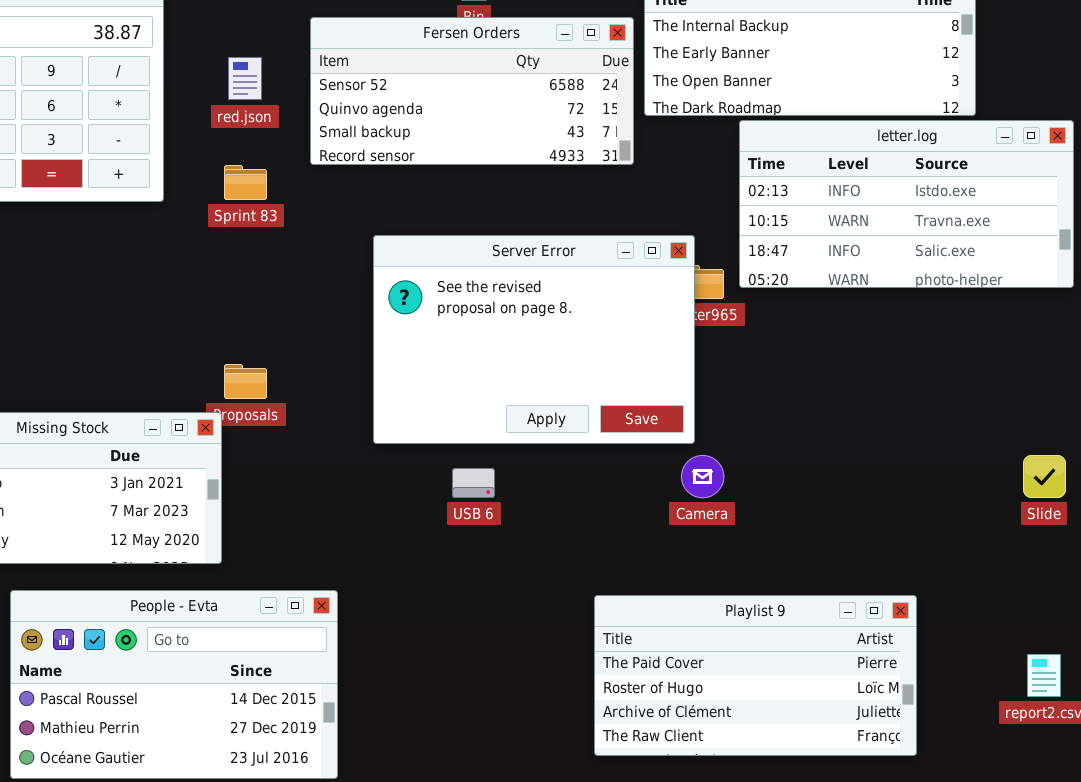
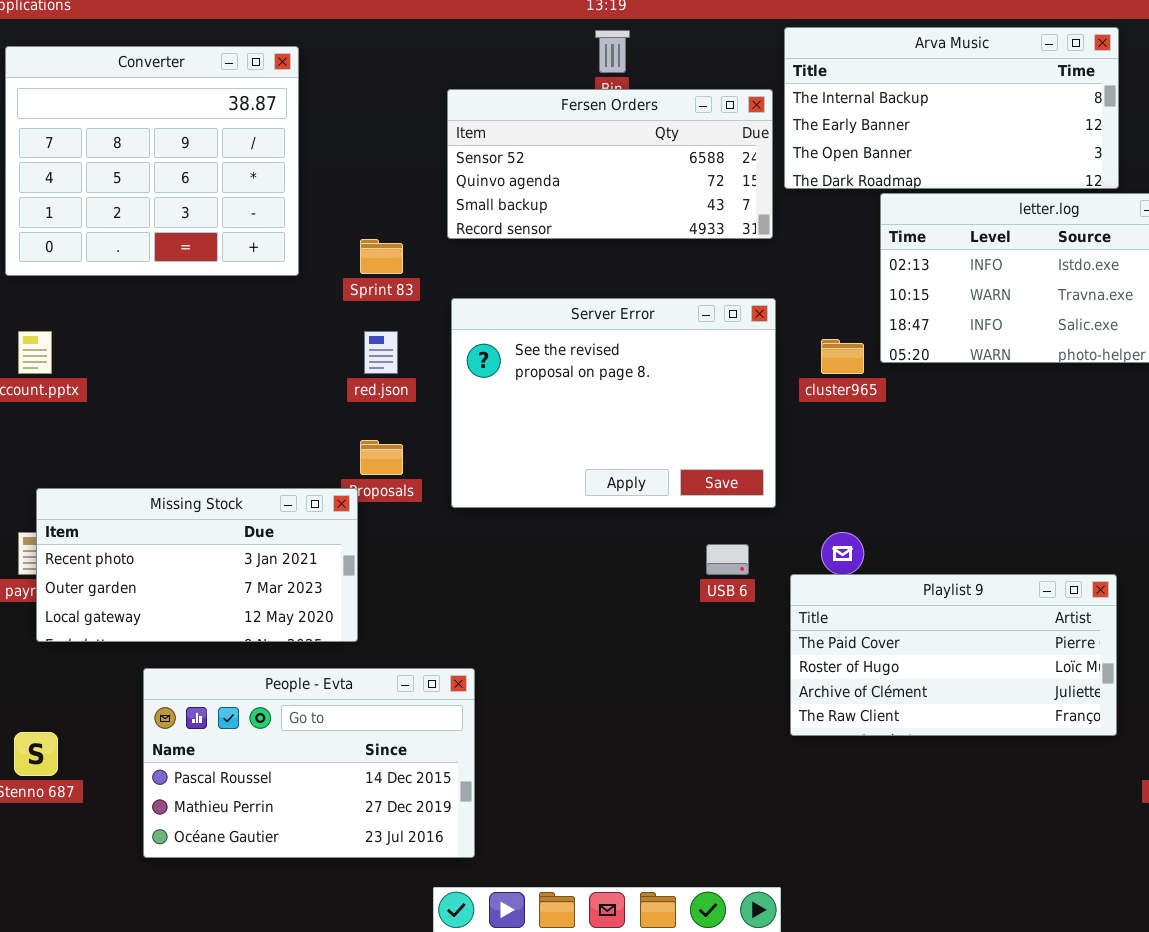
red.json: [228,57,262,100] -> [364,331,398,374], moved
Server Error: [373,235,695,444] -> [451,298,776,508], moved
USB 6: [452,468,495,498] -> [706,544,749,575], moved
Playlist 9: [594,595,917,756] -> [790,574,1117,736], moved

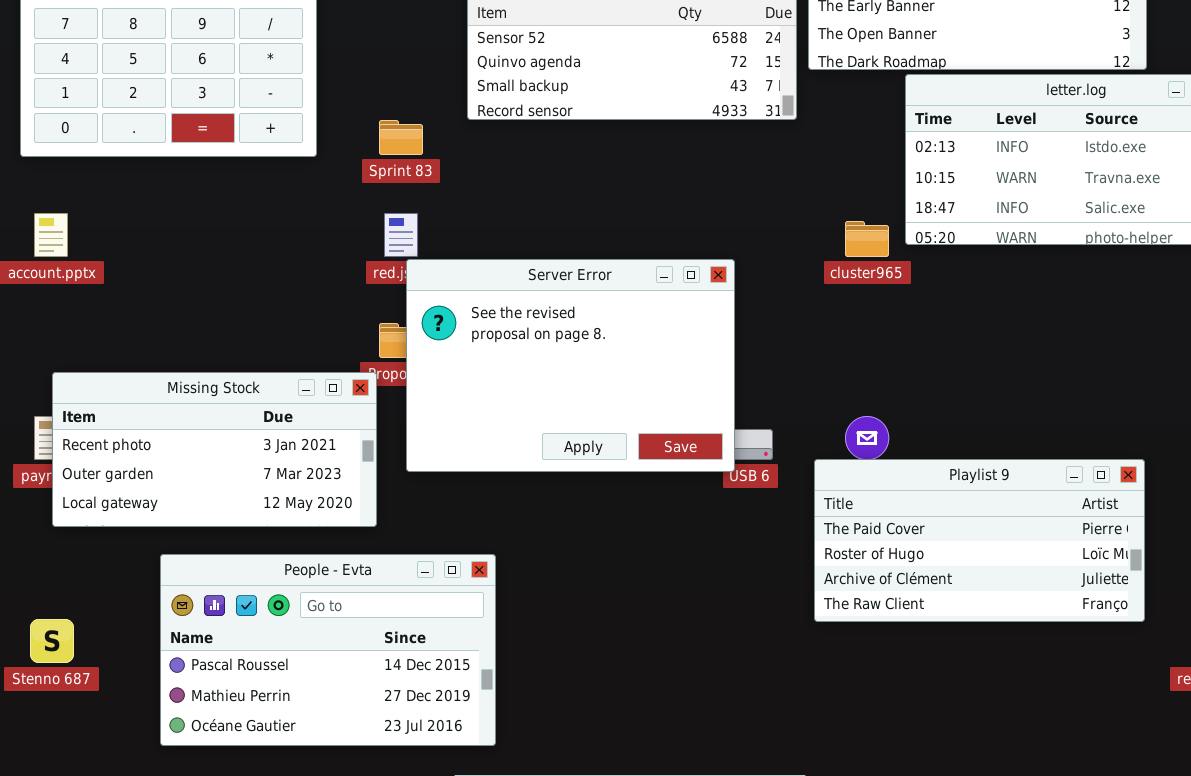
Server Error: [451,298,776,508] -> [406,259,735,472], moved

